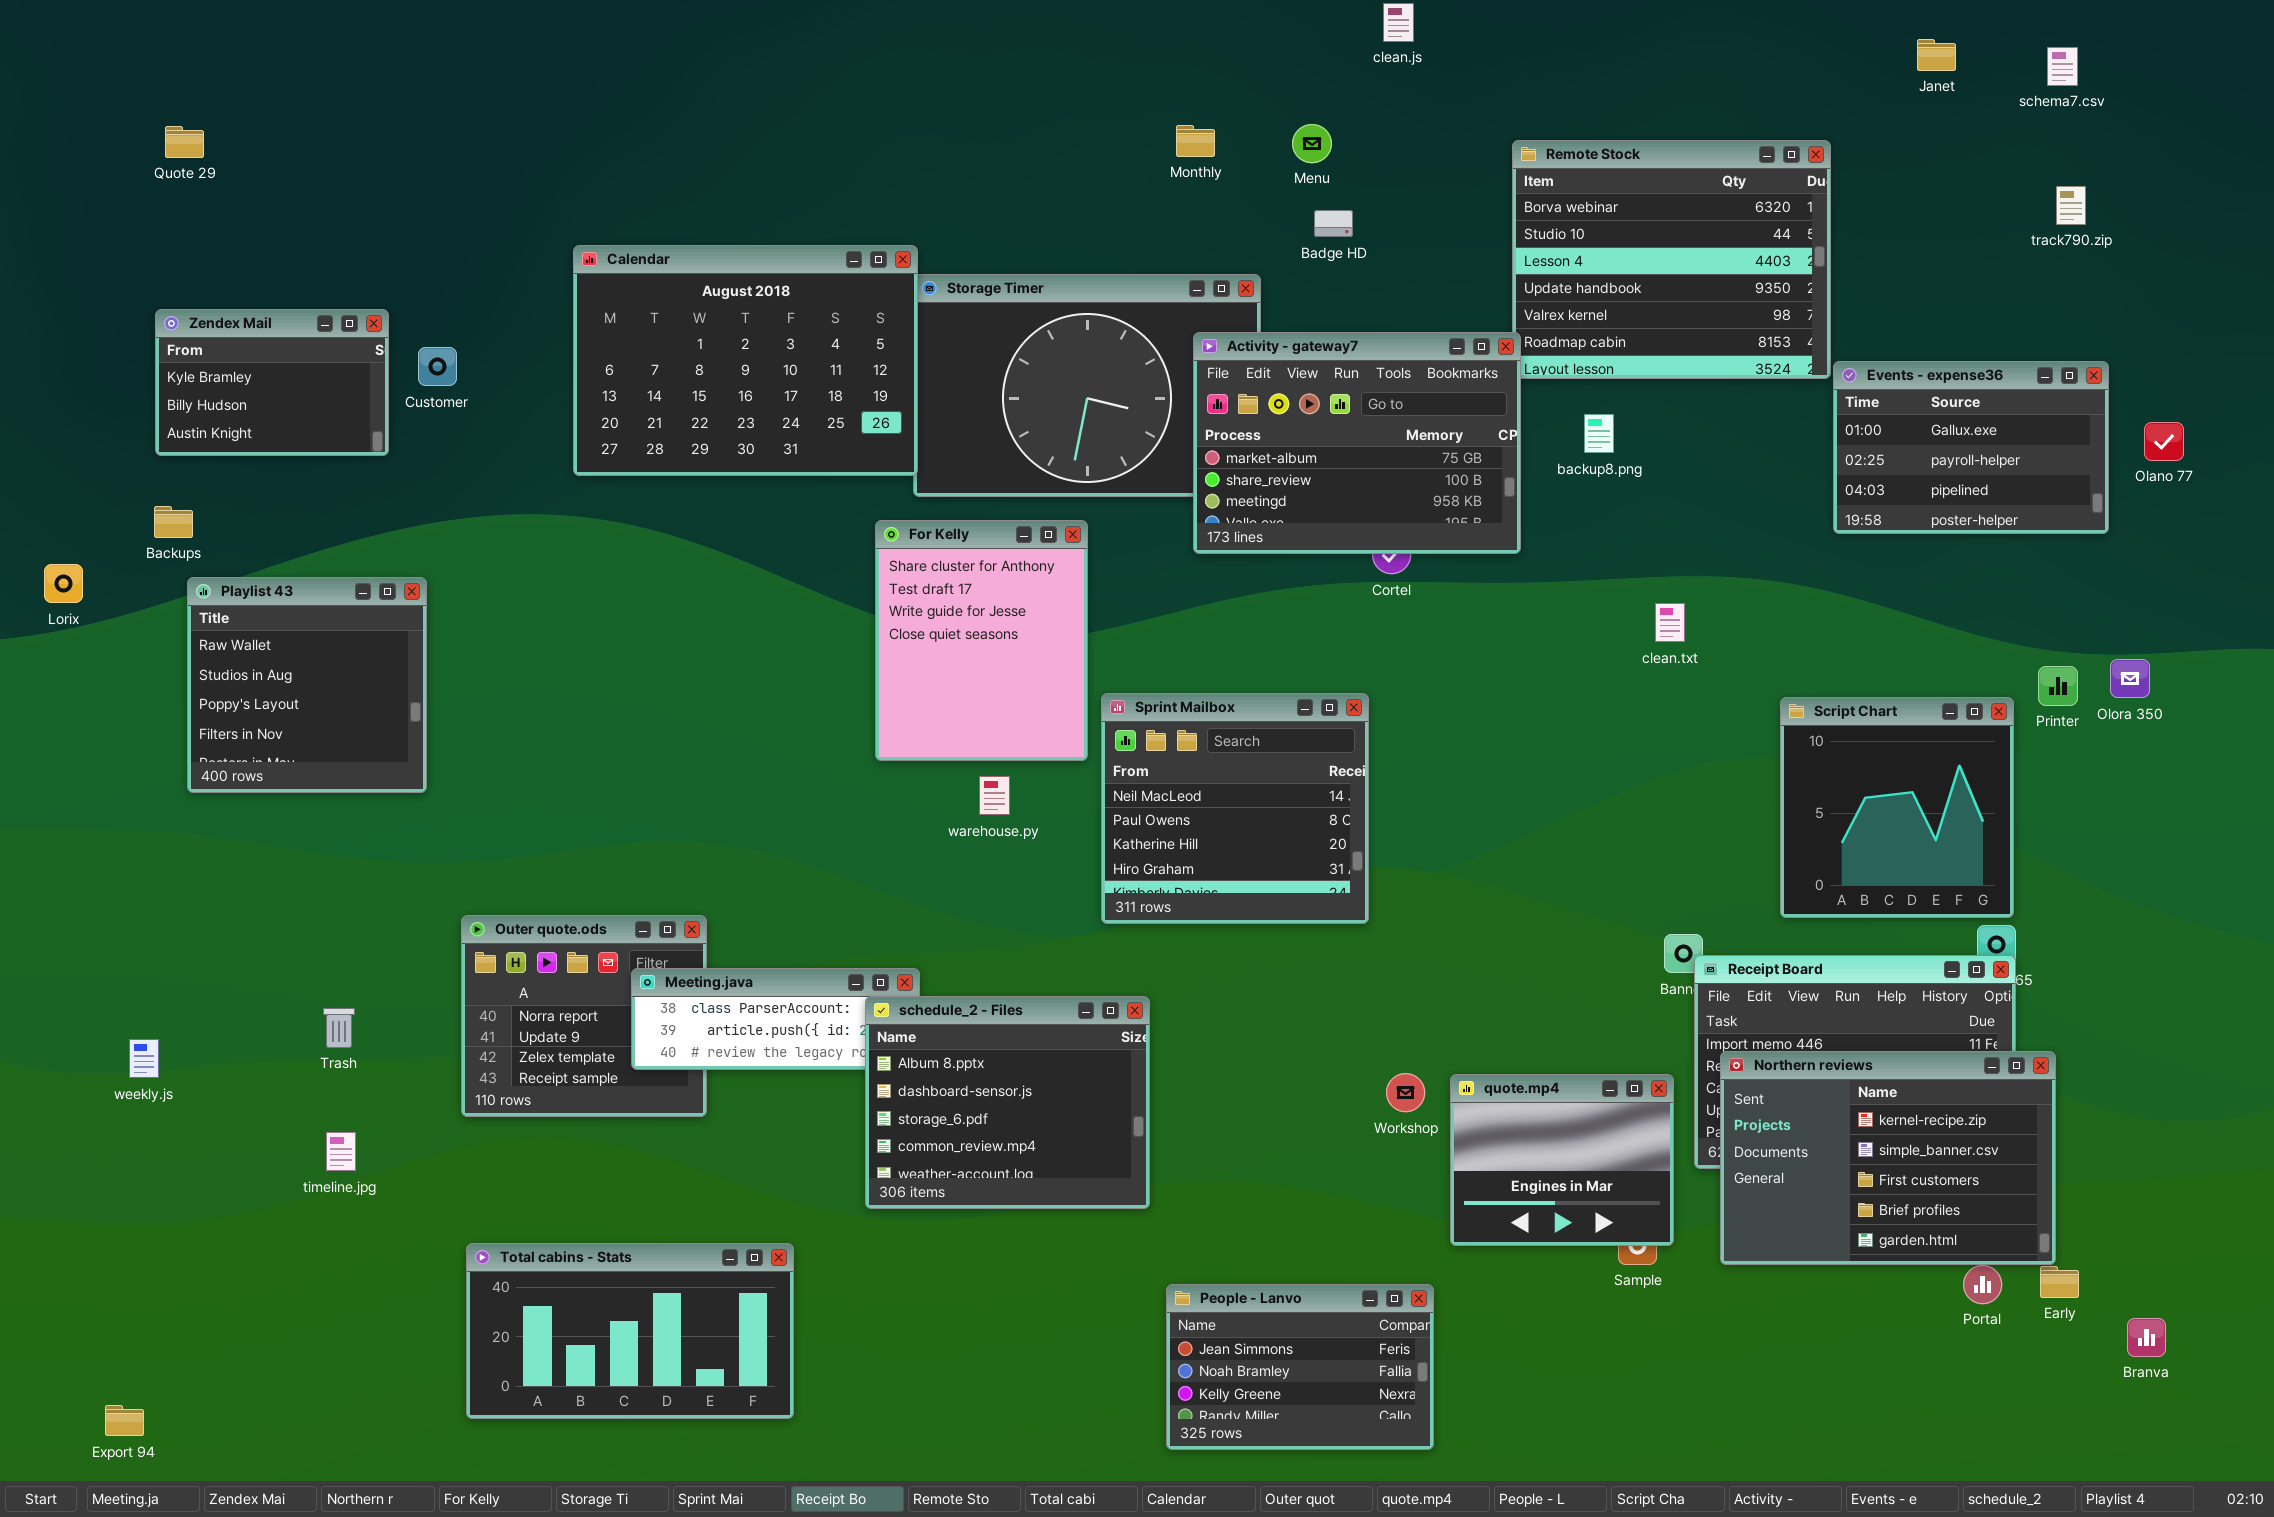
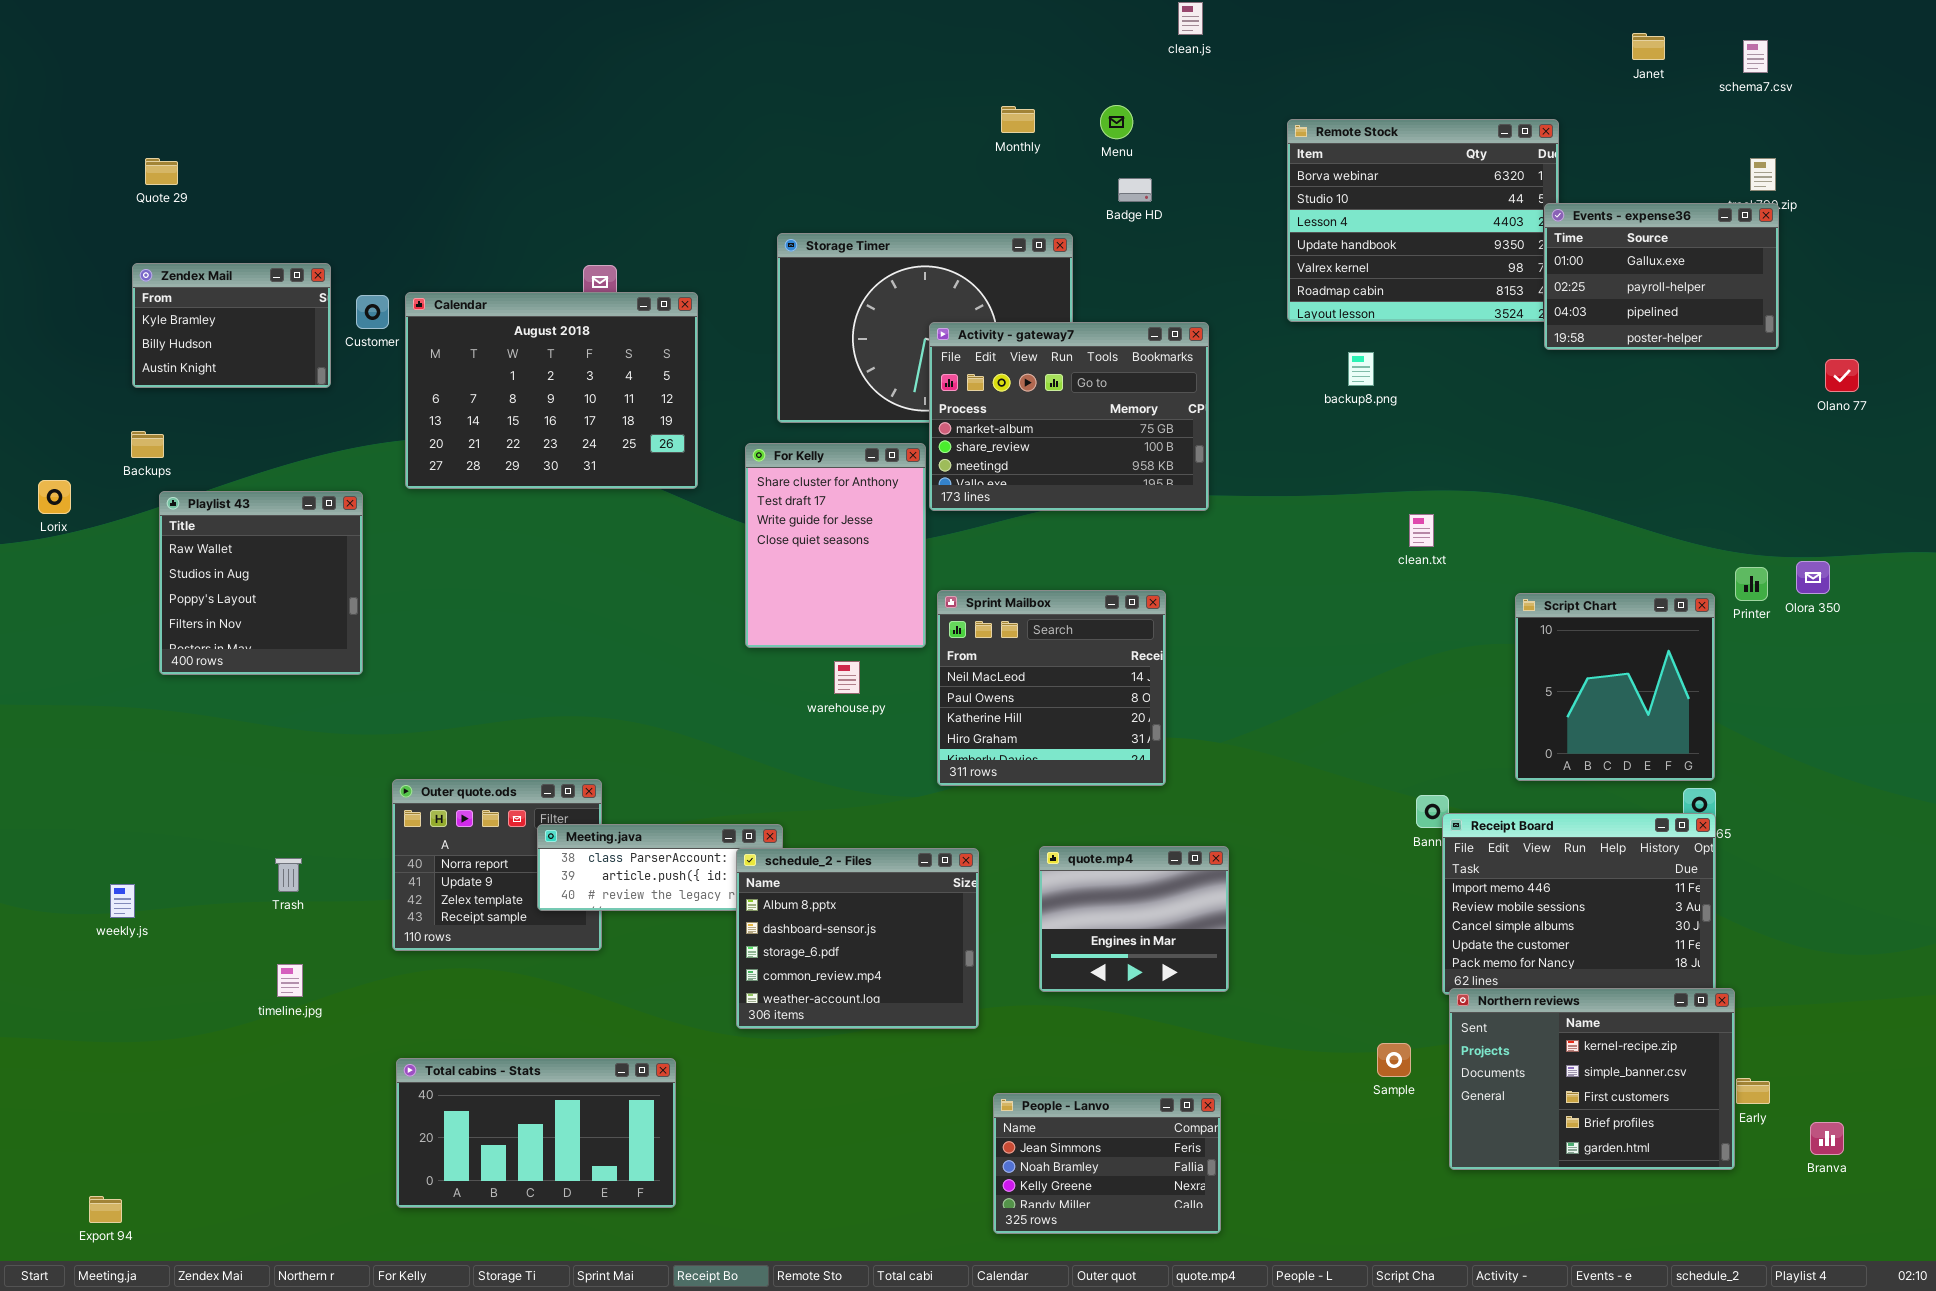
Quote 29: [165,126,204,158] -> [145,158,178,185], moved
Calendar: [573,245,918,476] -> [405,292,698,489], moved
Activity - gateway7: [1193,332,1521,554] -> [929,322,1209,511], moved
Events - expense36: [1833,361,2109,534] -> [1544,203,1779,350], moved
Northern reviews: [1720,1051,2056,1265] -> [1449,988,1735,1170], moved
quote.mp4: [1450,1074,1674,1246] -> [1039,846,1229,992], moved

